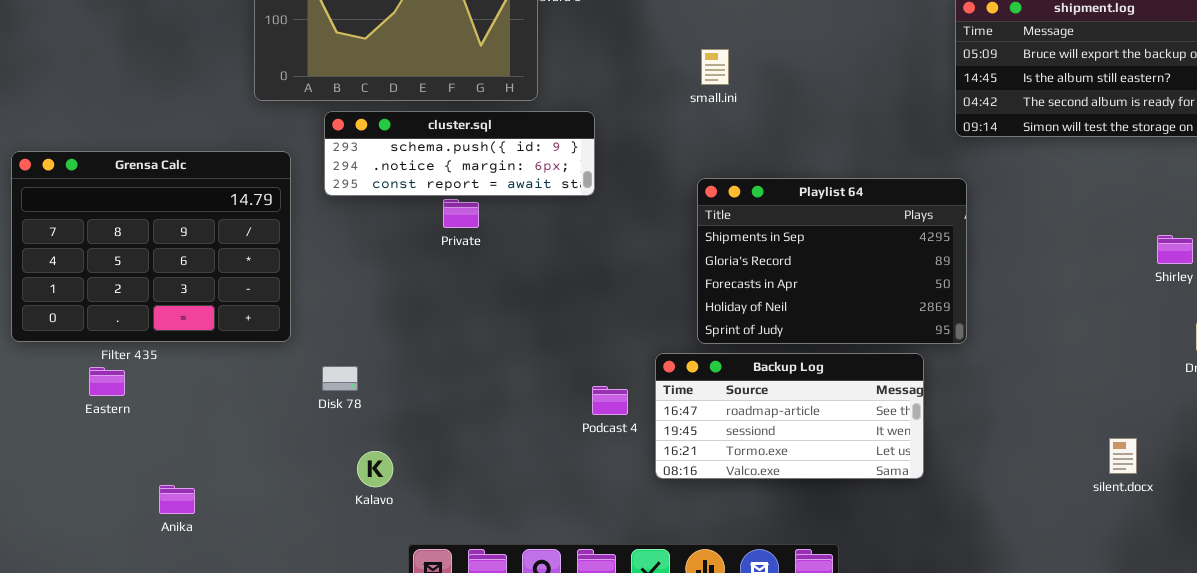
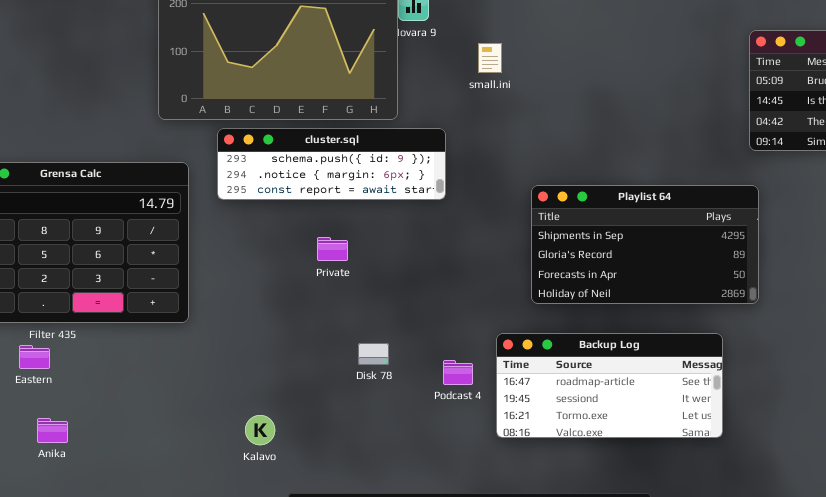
small.ini: [701,49,729,85] -> [478,43,502,73], moved
Playlist 64: [697,178,967,344] -> [531,185,759,304], resized
Private: [443,199,479,228] -> [317,237,348,261], moved
Disk 78: [322,366,358,391] -> [358,343,389,365], moved
Anika: [159,485,195,514] -> [37,418,68,443], moved

